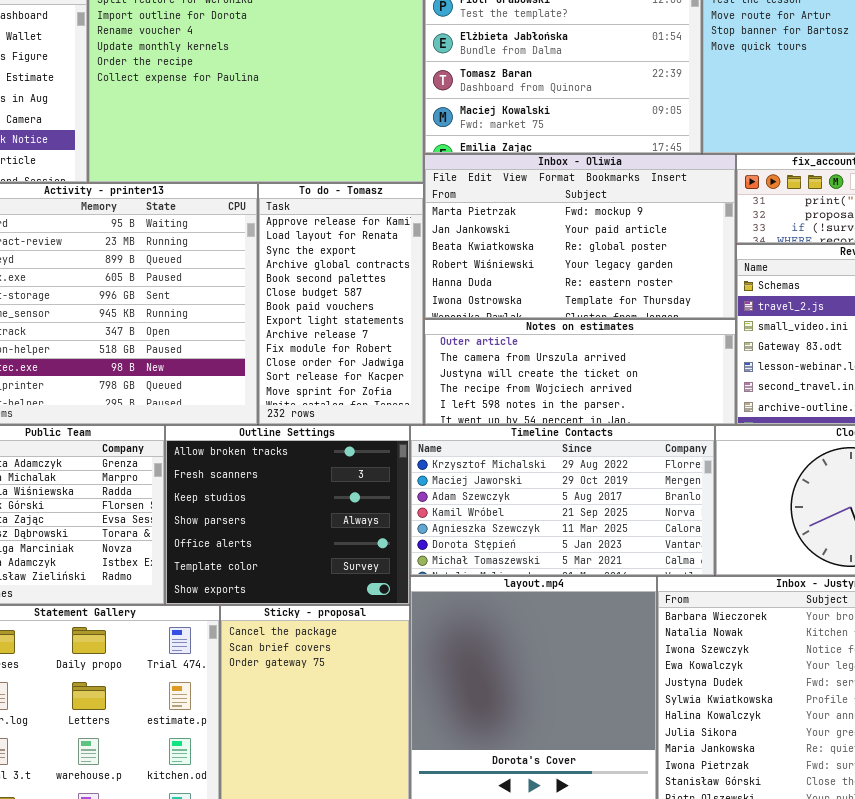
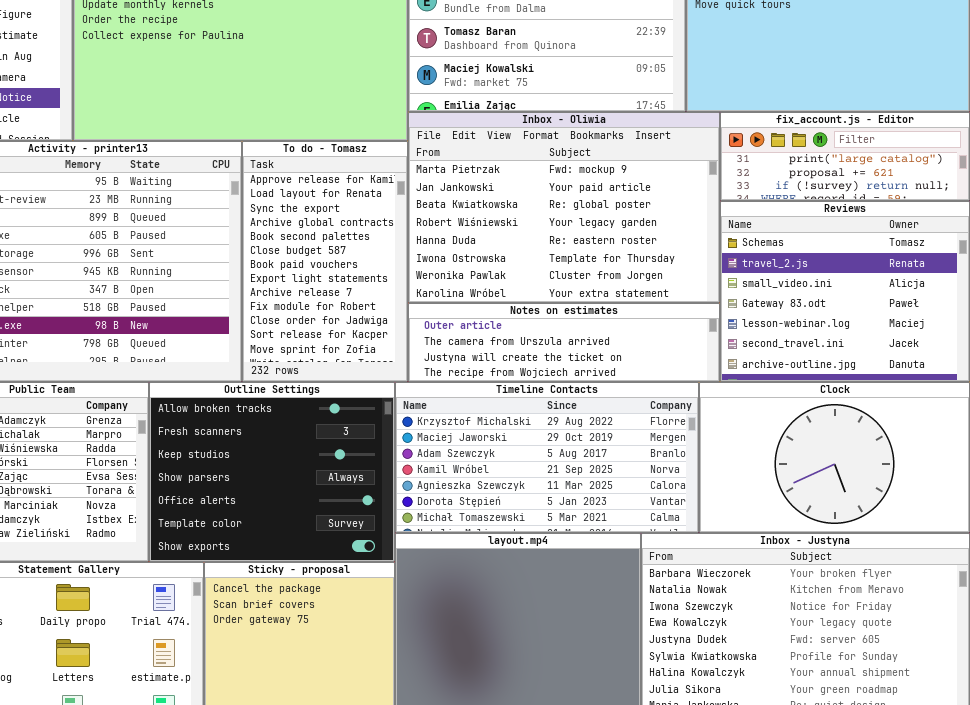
Inbox - Oliwia: [424,154,736,319] -> [408,112,720,303], resized
Notes on estimates: [424,319,736,425] -> [408,303,720,382], resized

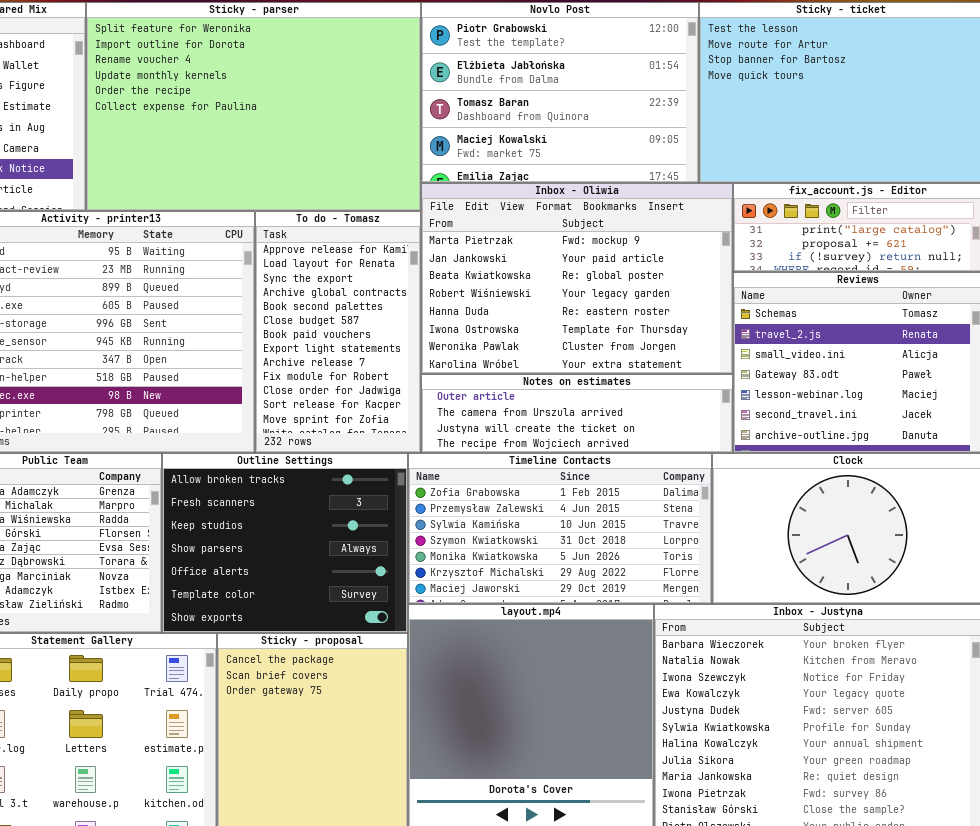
Timeline Contacts: [395,382,699,533] -> [408,453,712,604], scrolled up 5 rows

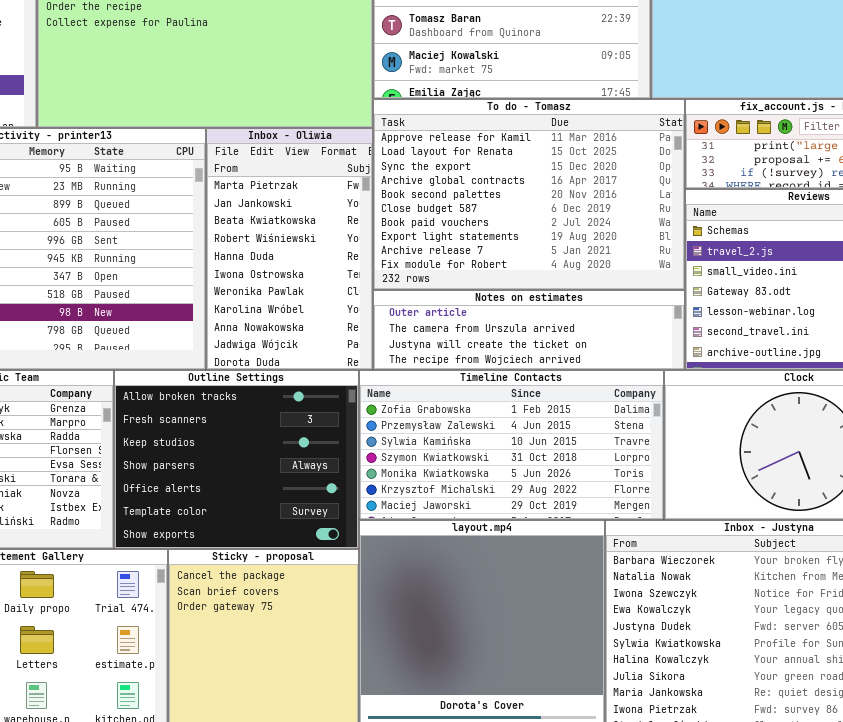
Inbox - Oliwia: [421,183,733,374] -> [206,128,373,370], moved, resized
To do - Tomasz: [255,211,421,453] -> [373,99,685,290], moved, resized

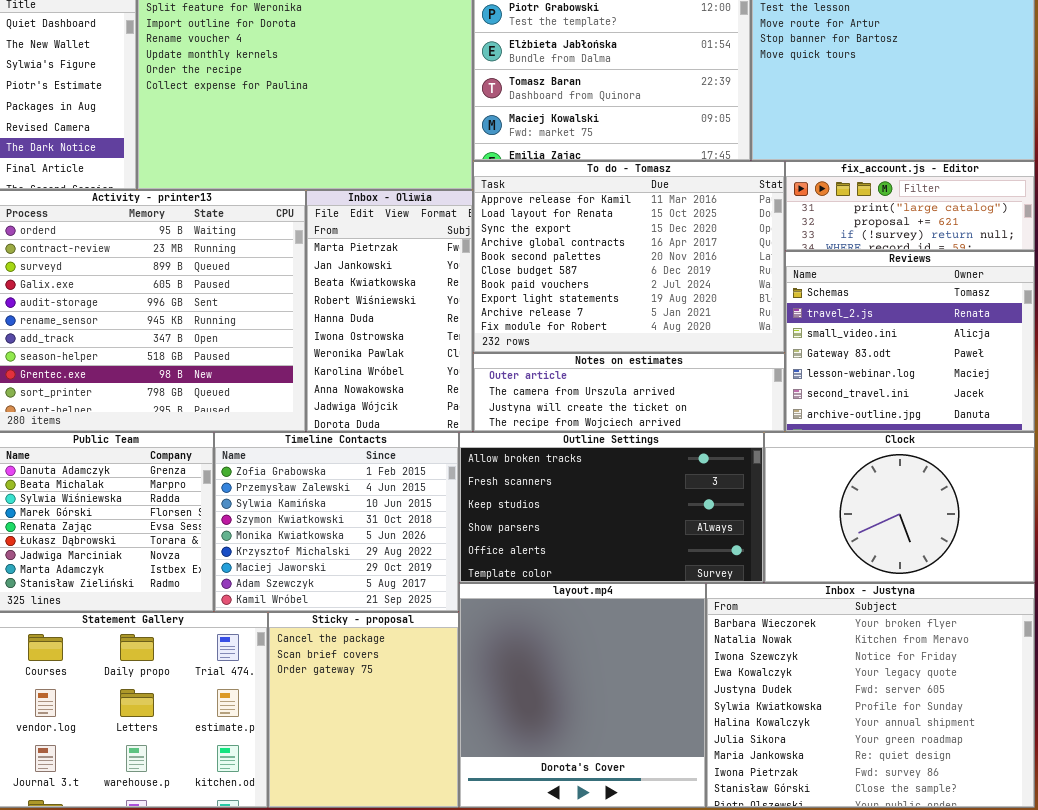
Outline Settings: [114,370,359,549] -> [459,432,764,583], moved, resized
Timeline Contacts: [359,370,664,520] -> [214,432,459,612], moved, resized

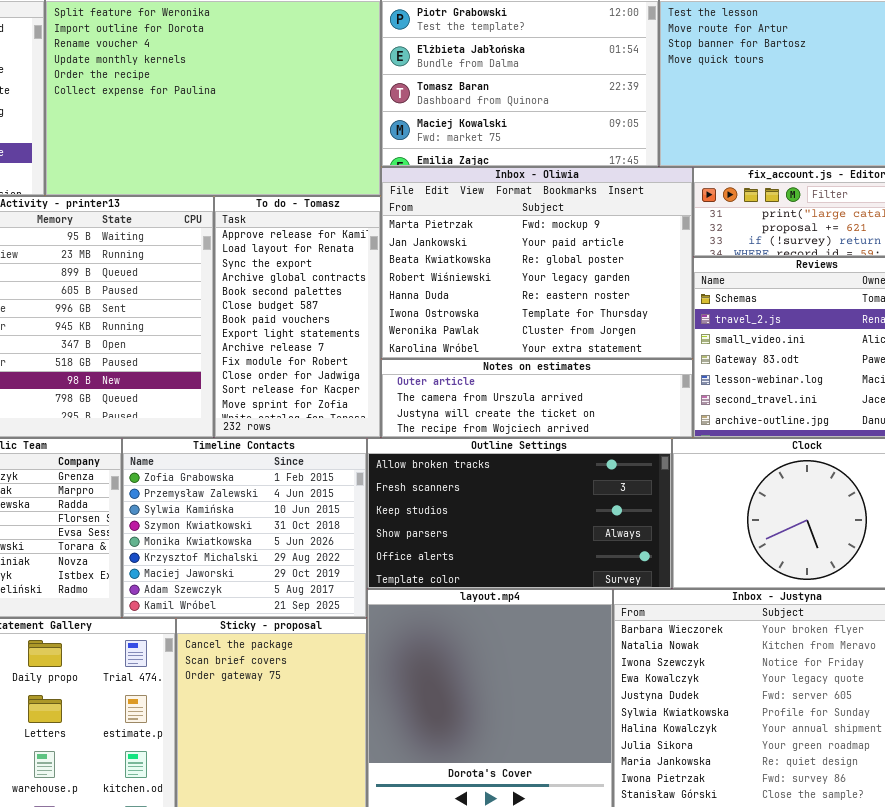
To do - Tomasz: [473,161,785,353] -> [214,196,381,438], moved, resized
Inbox - Oliwia: [306,190,473,432] -> [381,167,693,359], moved, resized

